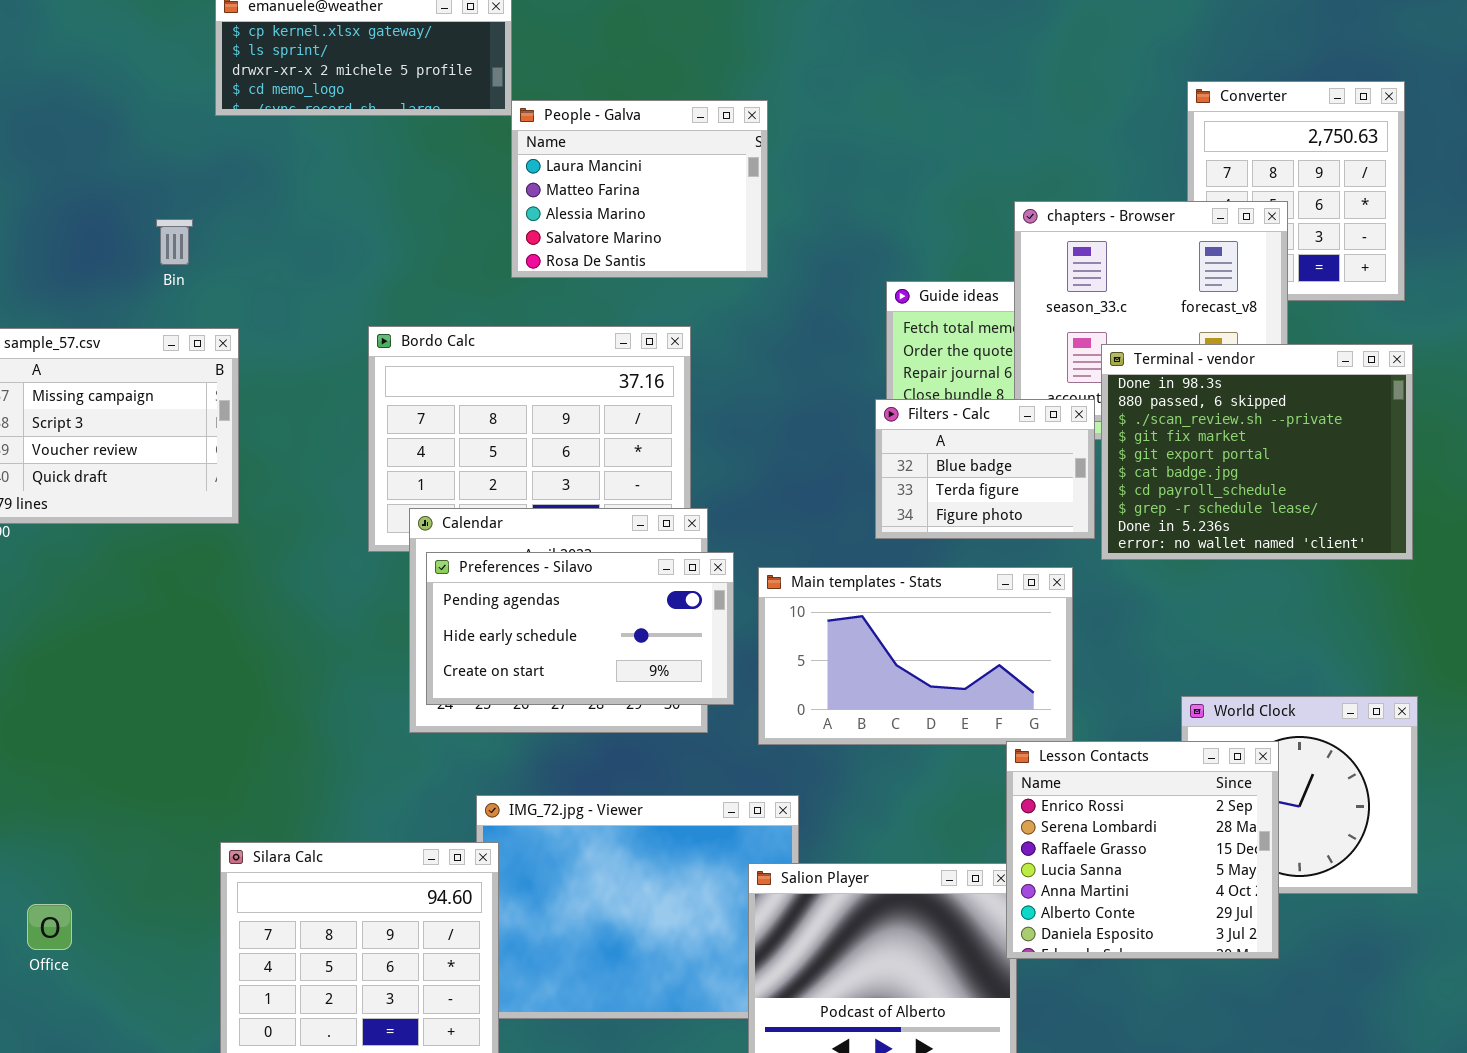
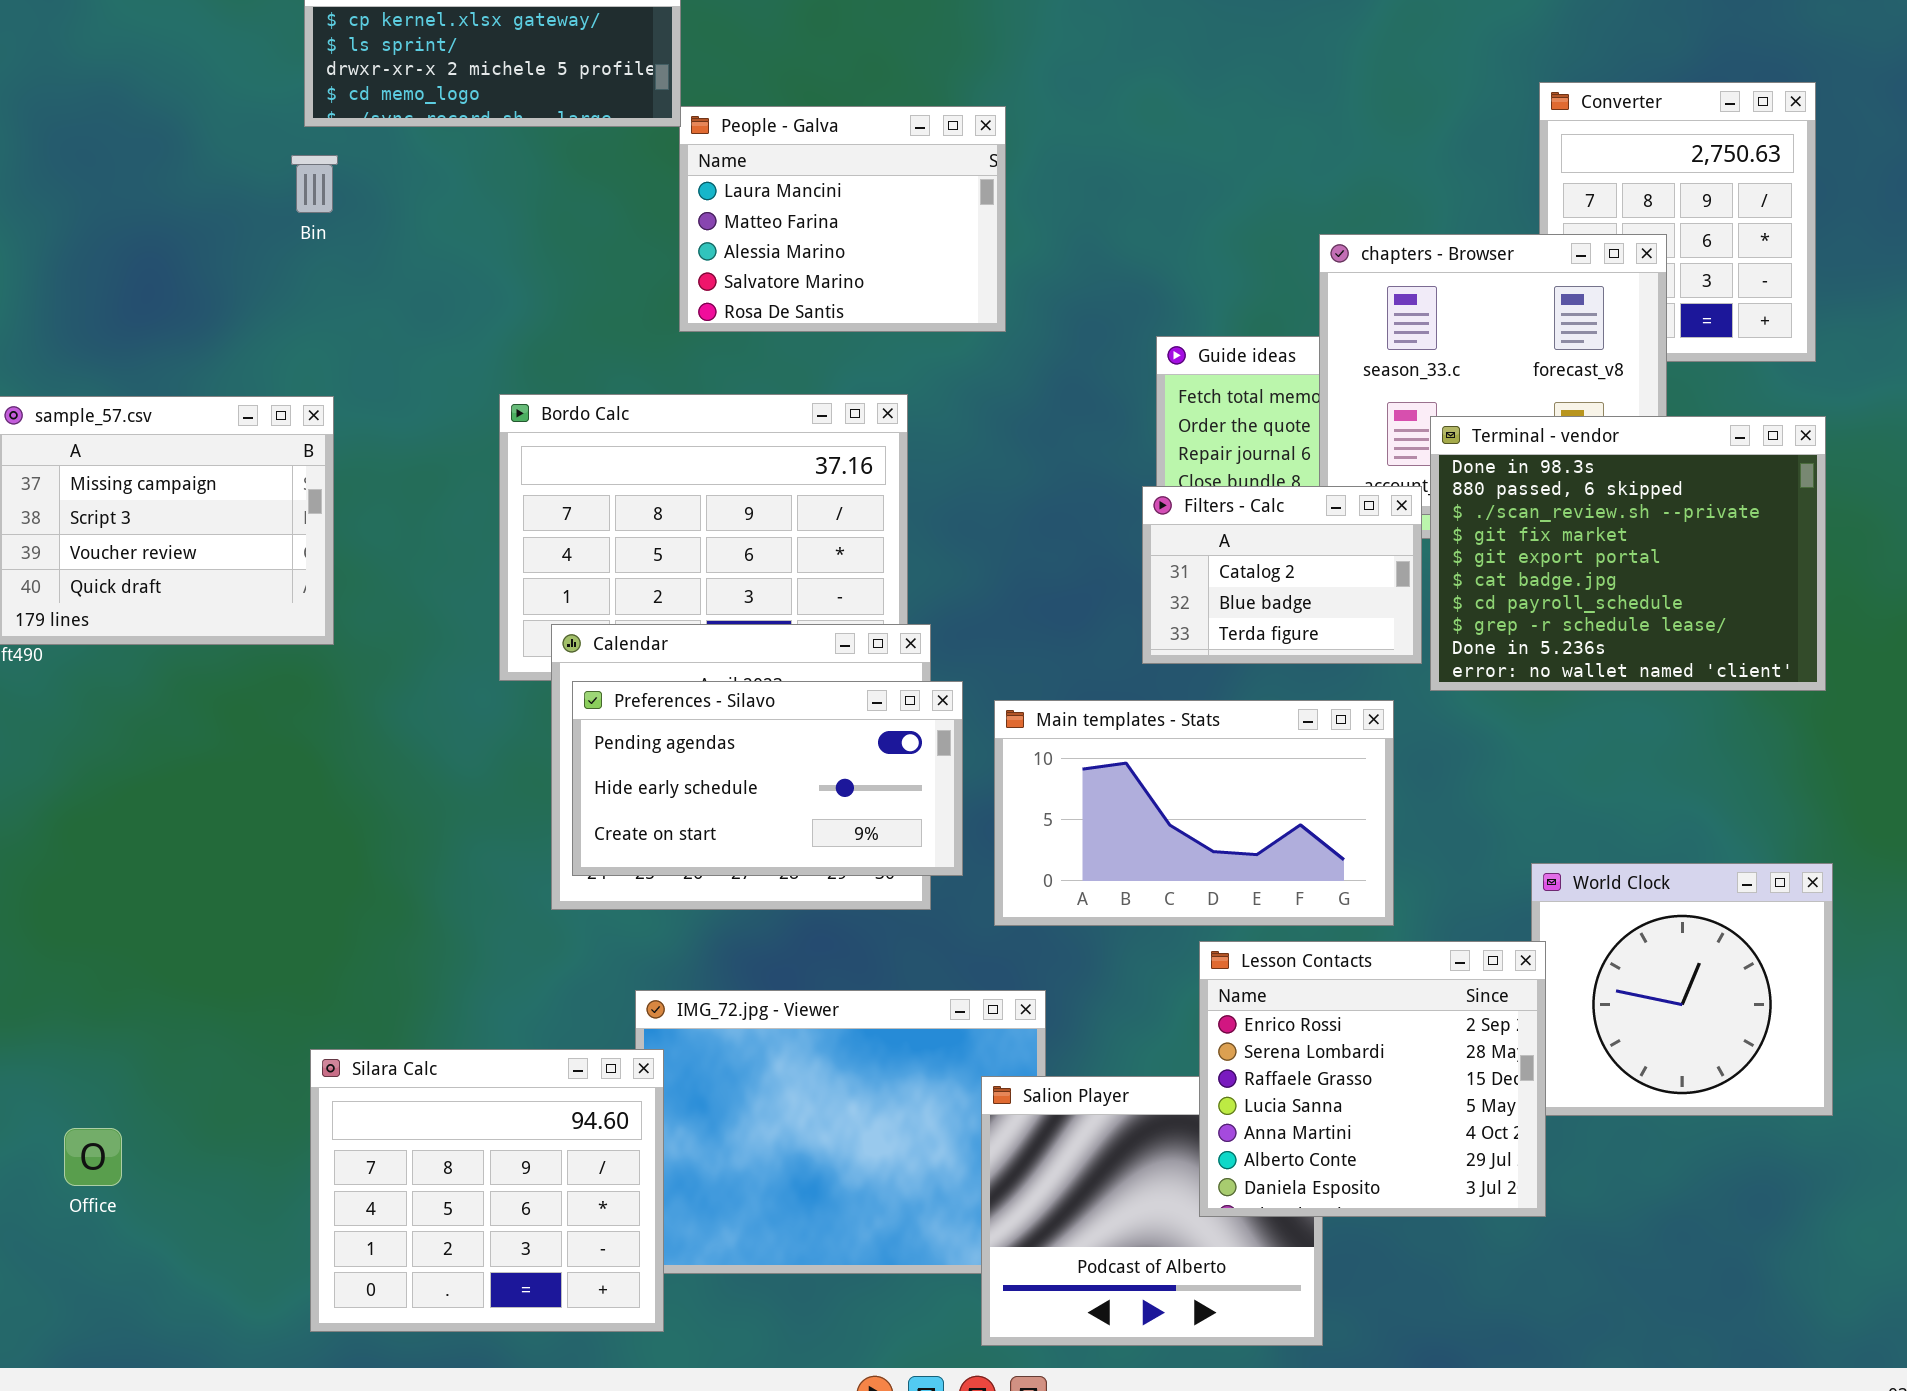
Bin: [156,219,193,265] -> [291,155,338,213], moved
Filters - Calc: [875,399,1095,539] -> [1142,486,1422,664], scrolled up 1 row
Lesson Contacts: [1006,741,1279,959] -> [1199,941,1546,1217], moved

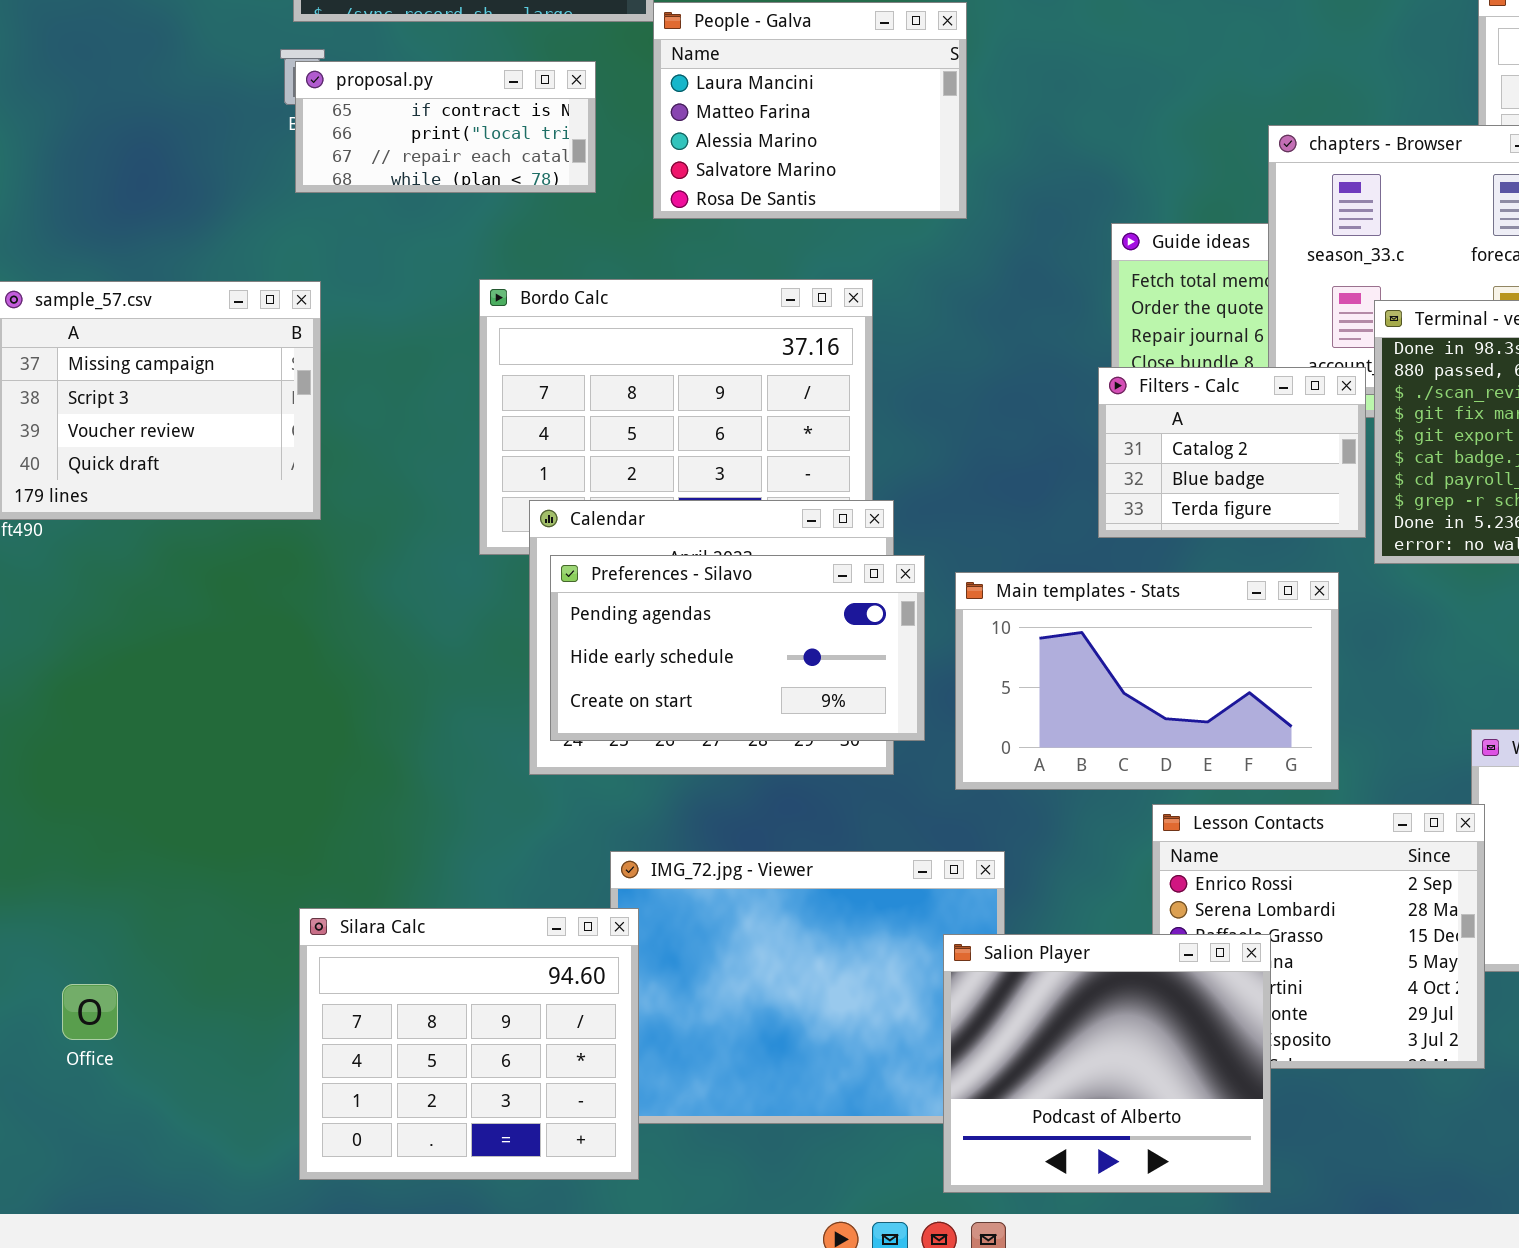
proposal.py: none -> [295,61,596,193], opened
Salion Player: [981,1076,1323,1346] -> [943,934,1271,1193], raised

